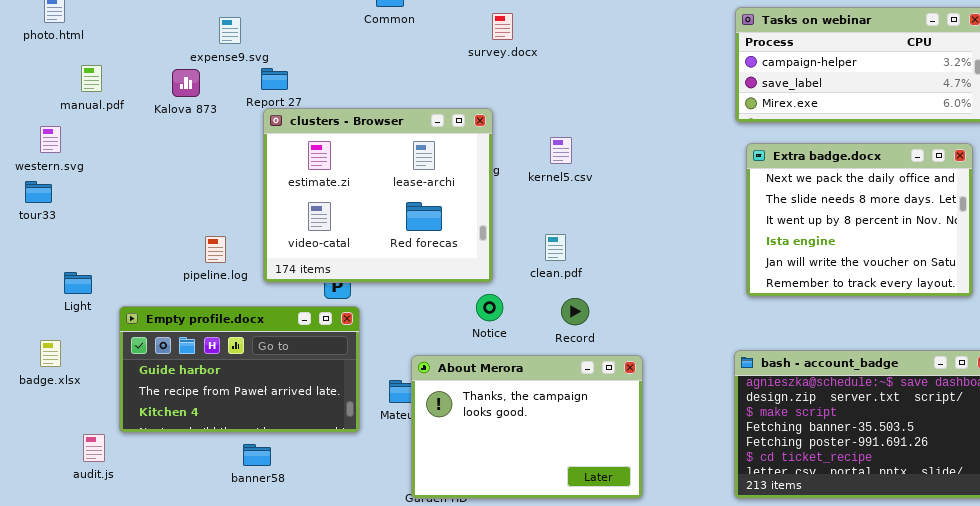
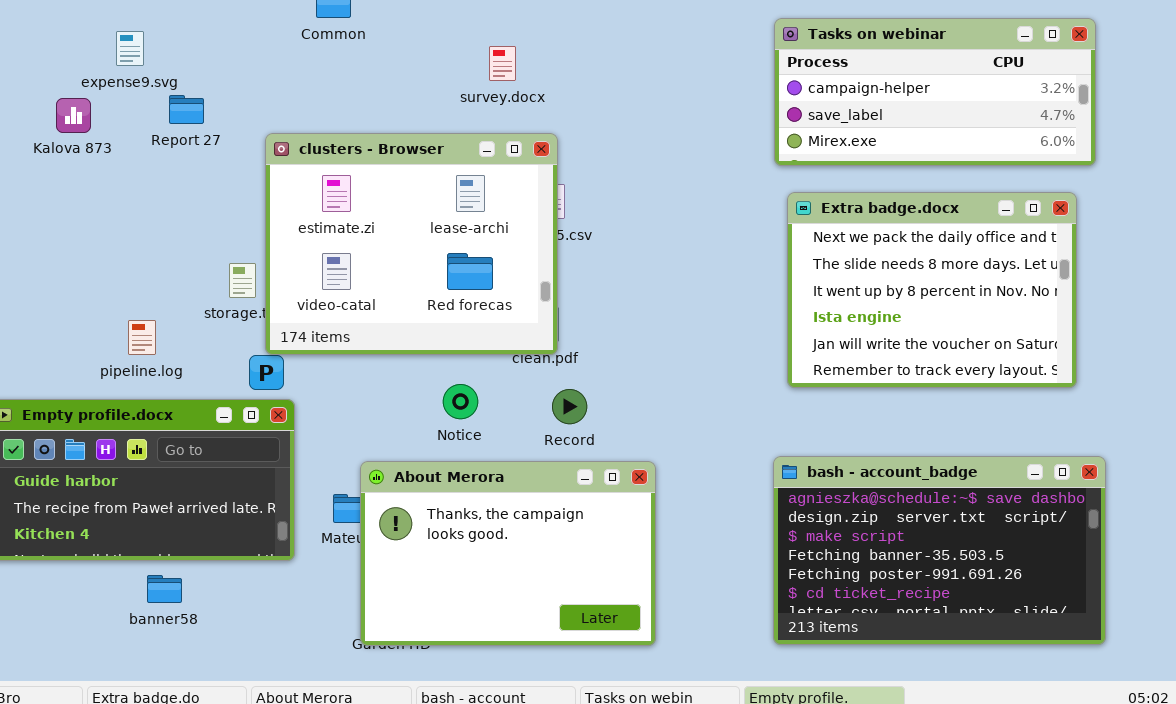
survey.docx: [492,13,513,40] -> [489,46,516,81], moved
clusters - Browser: [263,108,493,283] -> [265,133,558,355], moved
pipeline.log: [205,236,226,263] -> [128,320,156,355], moved

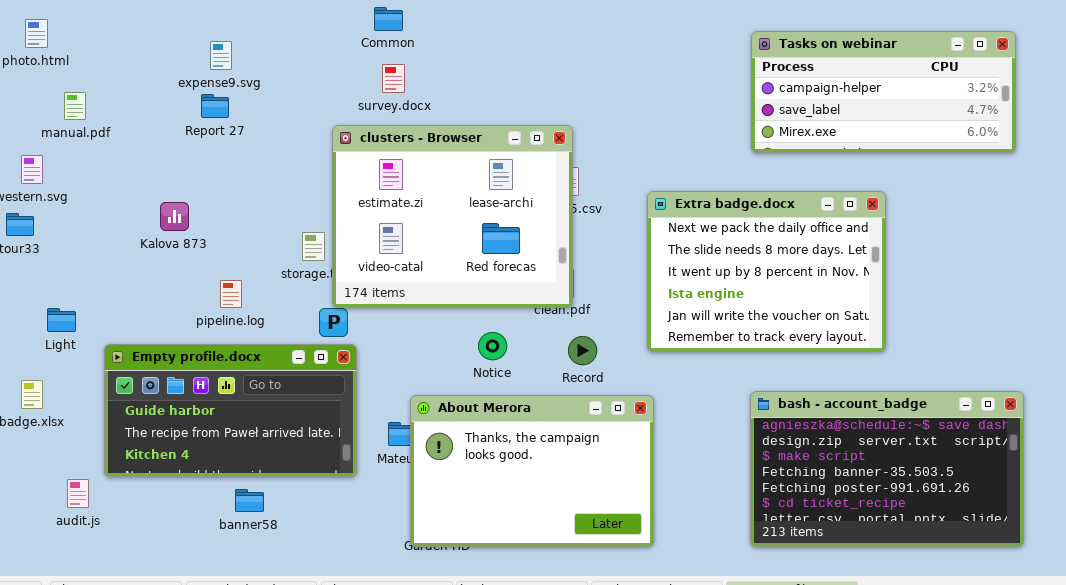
survey.docx: [489,46,516,81] -> [382,64,405,93], moved
Report 27: [169,95,204,124] -> [201,94,229,118], moved
Kalova 873: [56,98,91,133] -> [160,202,189,231], moved
Extra badge.docx: [787,192,1077,388] -> [647,191,886,352], moved

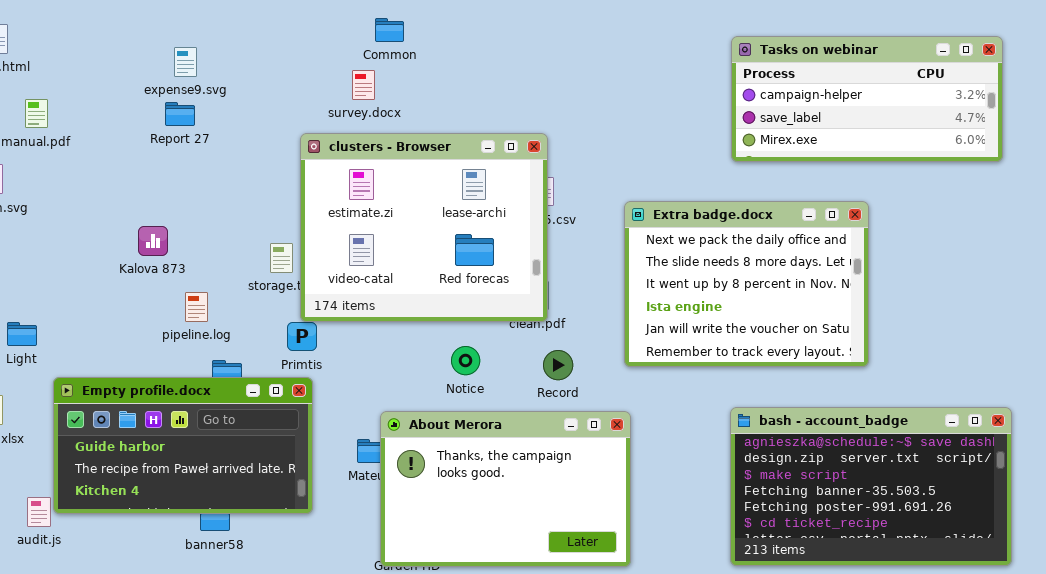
Common: [374,7,403,31] -> [375,18,404,42], moved
Kalova 873: [160,202,189,231] -> [138,226,168,256], moved
Empty profile.docx: [104,344,357,477] -> [53,377,313,514], moved

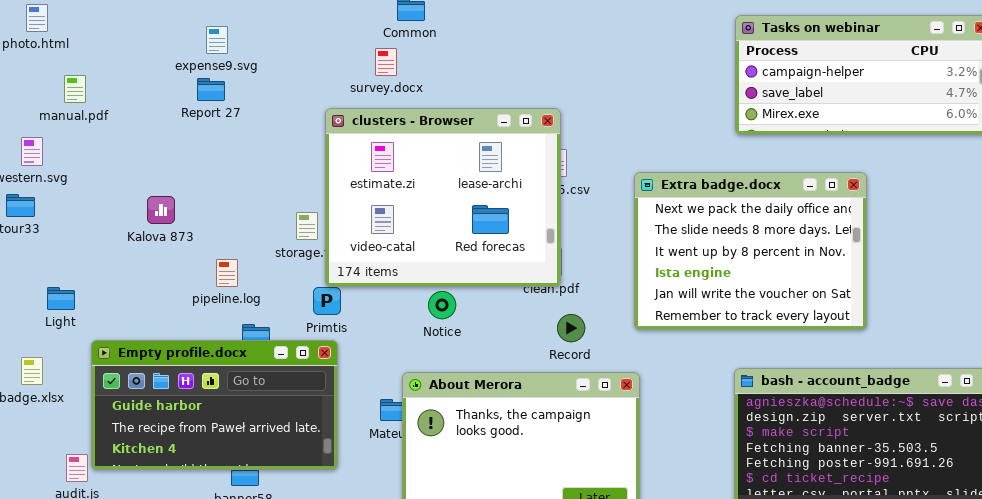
Kalova 873: [138,226,168,256] -> [147,196,175,224], moved
Notice: [451,346,480,375] -> [428,291,456,319], moved

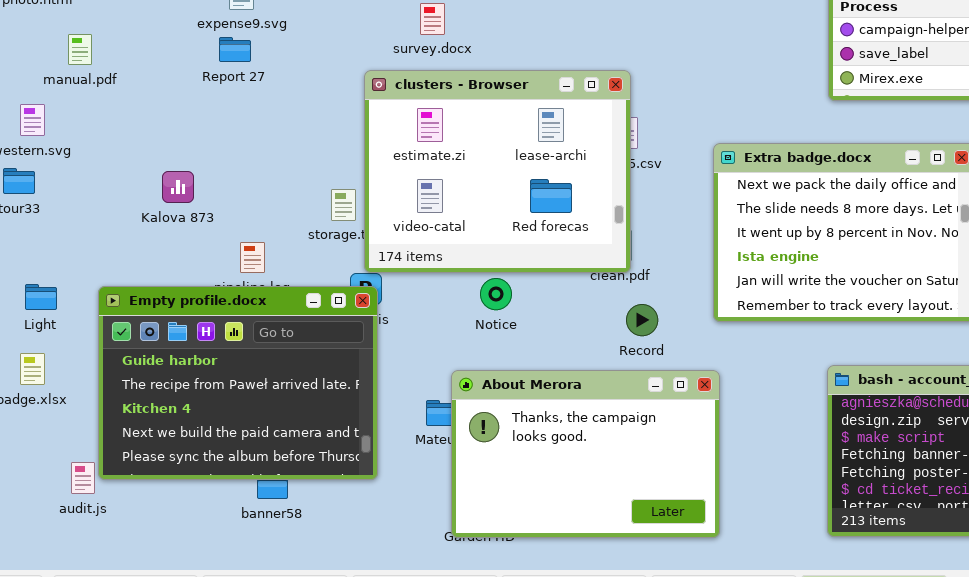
Light: [47,287,75,310] -> [25,284,57,310], moved
Empty profile.docx: [91,340,338,470] -> [98,286,378,480], resized

